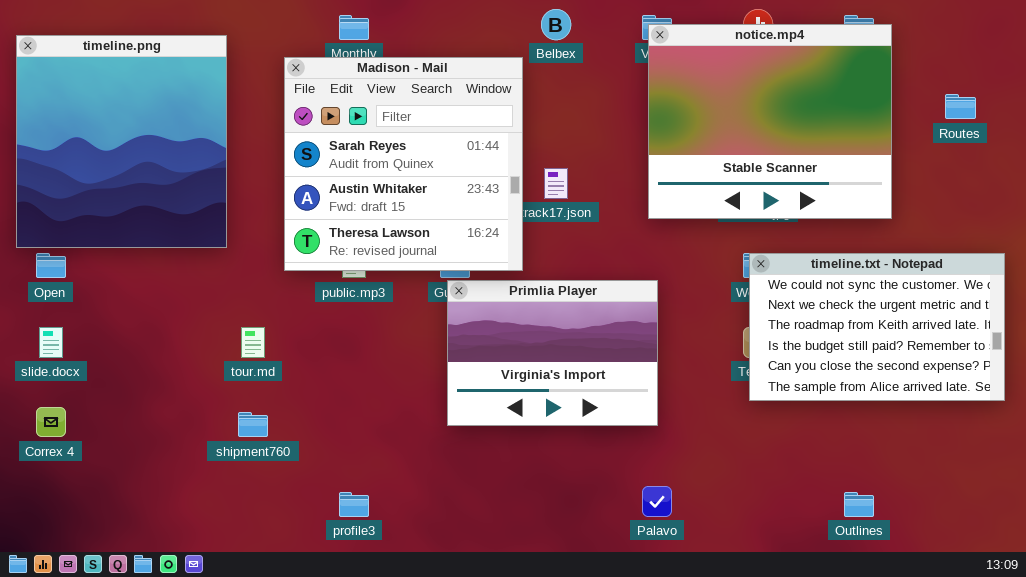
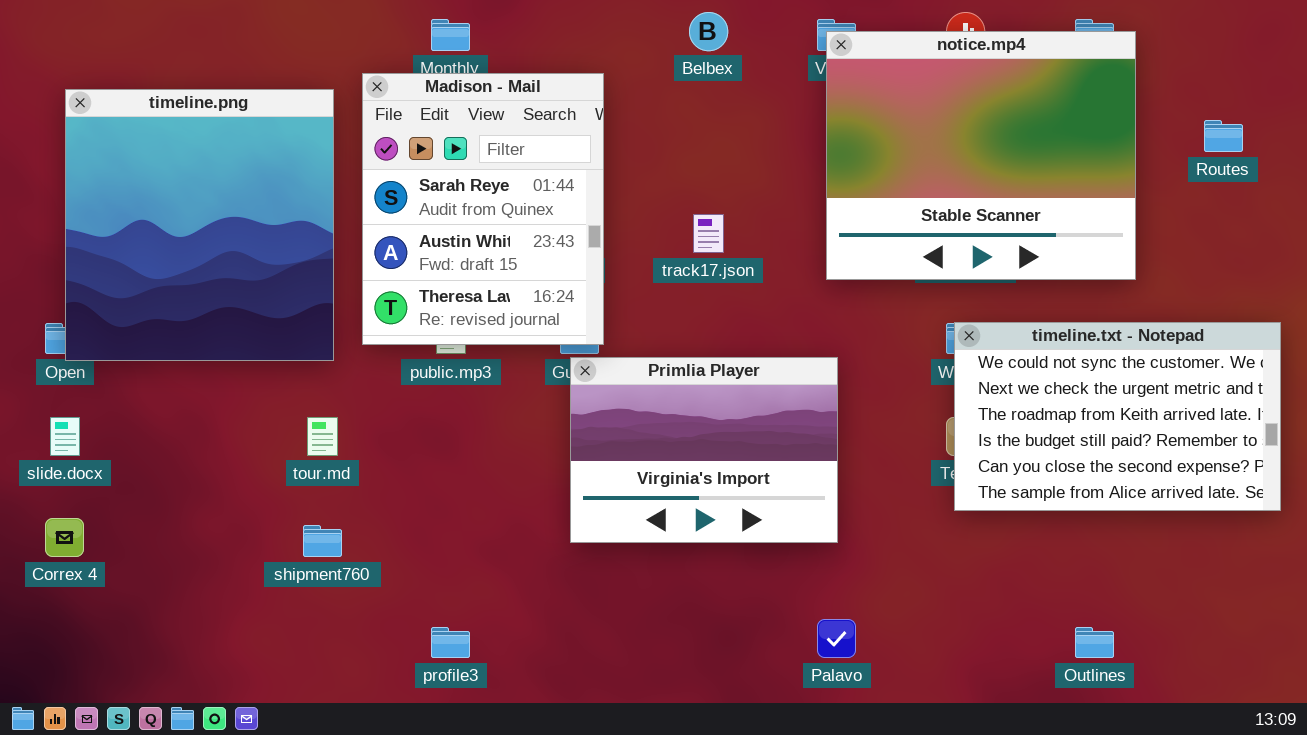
timeline.png: [16,35,227,248] -> [65,89,334,361], moved
Madison - Mail: [284,57,523,271] -> [362,73,604,345], resized

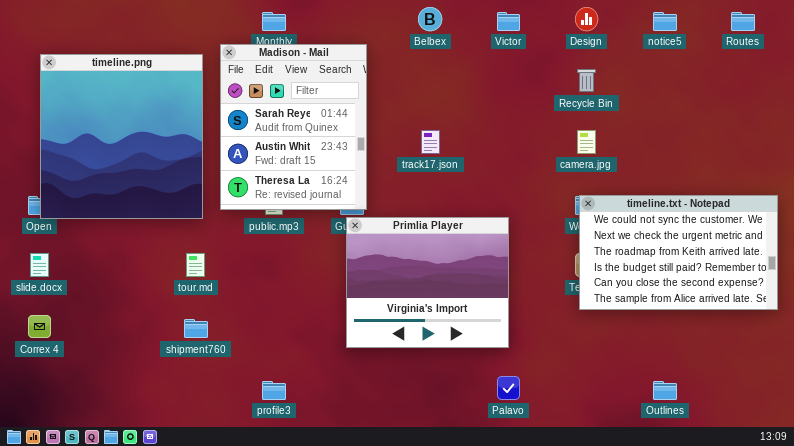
notice.mp4: [826,31,1136,280] -> none, closed
Routes: [1204,120,1243,152] -> [731,12,755,31], moved
Primlia Player: [570,357,838,543] -> [346,217,509,348], resized

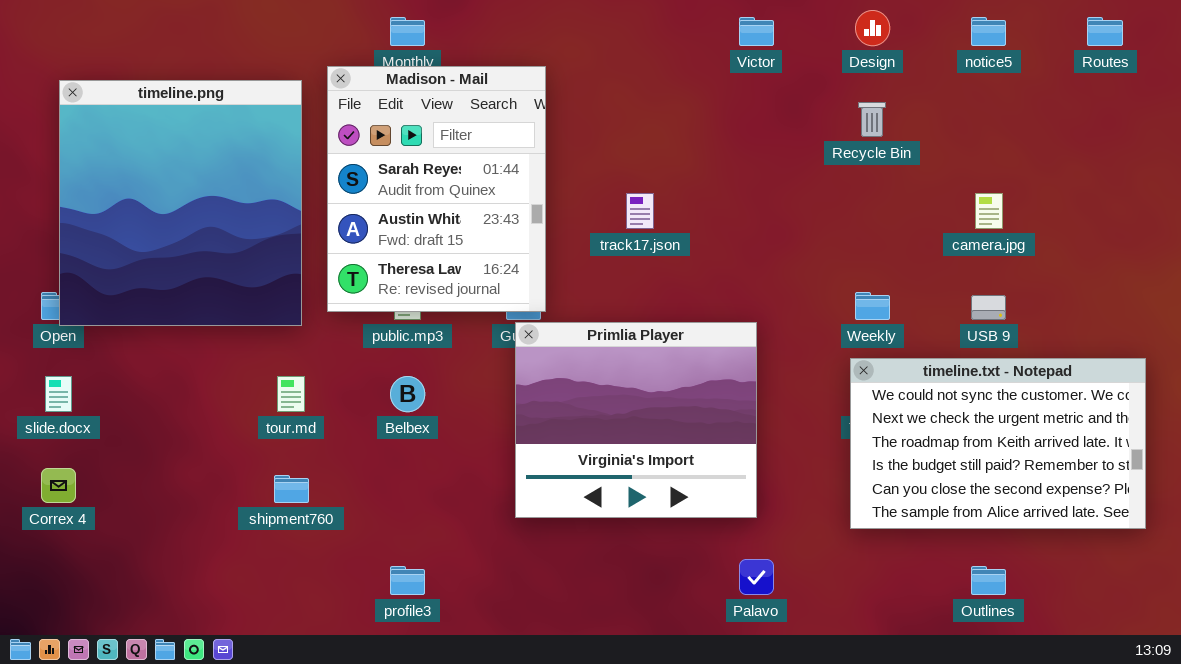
Belbex: [418,7,442,31] -> [390,376,425,412], moved
camera.jpg: [577,130,596,154] -> [975,193,1003,229], moved
timeline.txt - Notepad: [579,195,778,310] -> [850,358,1146,529], moved

